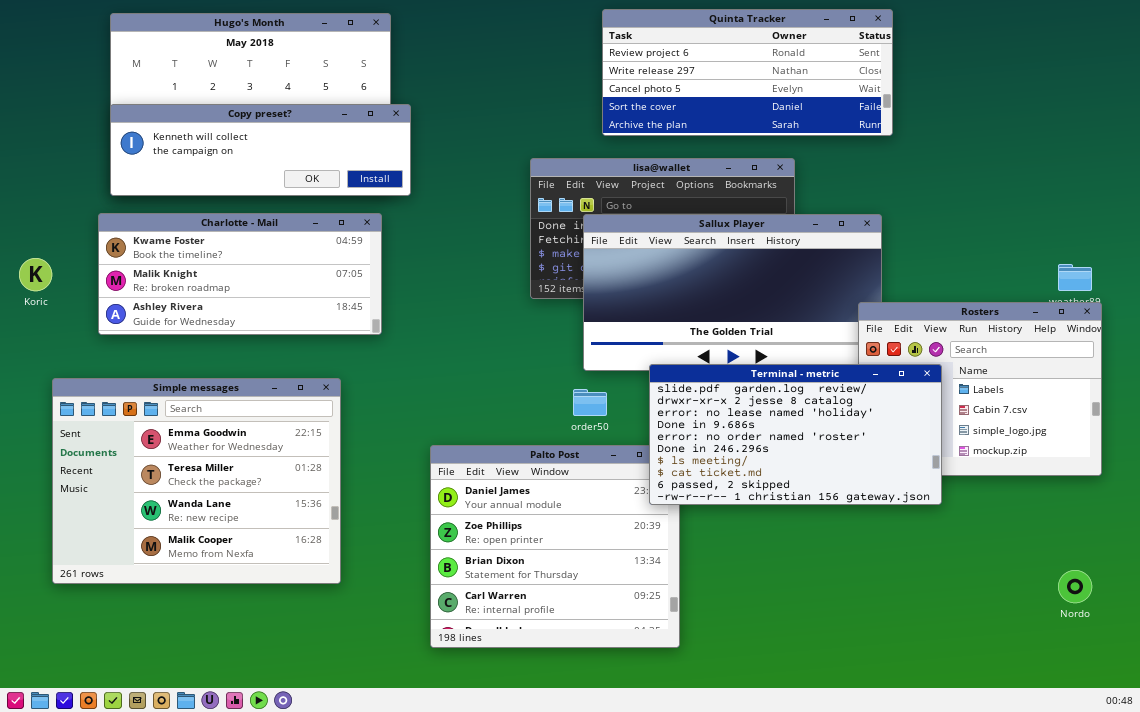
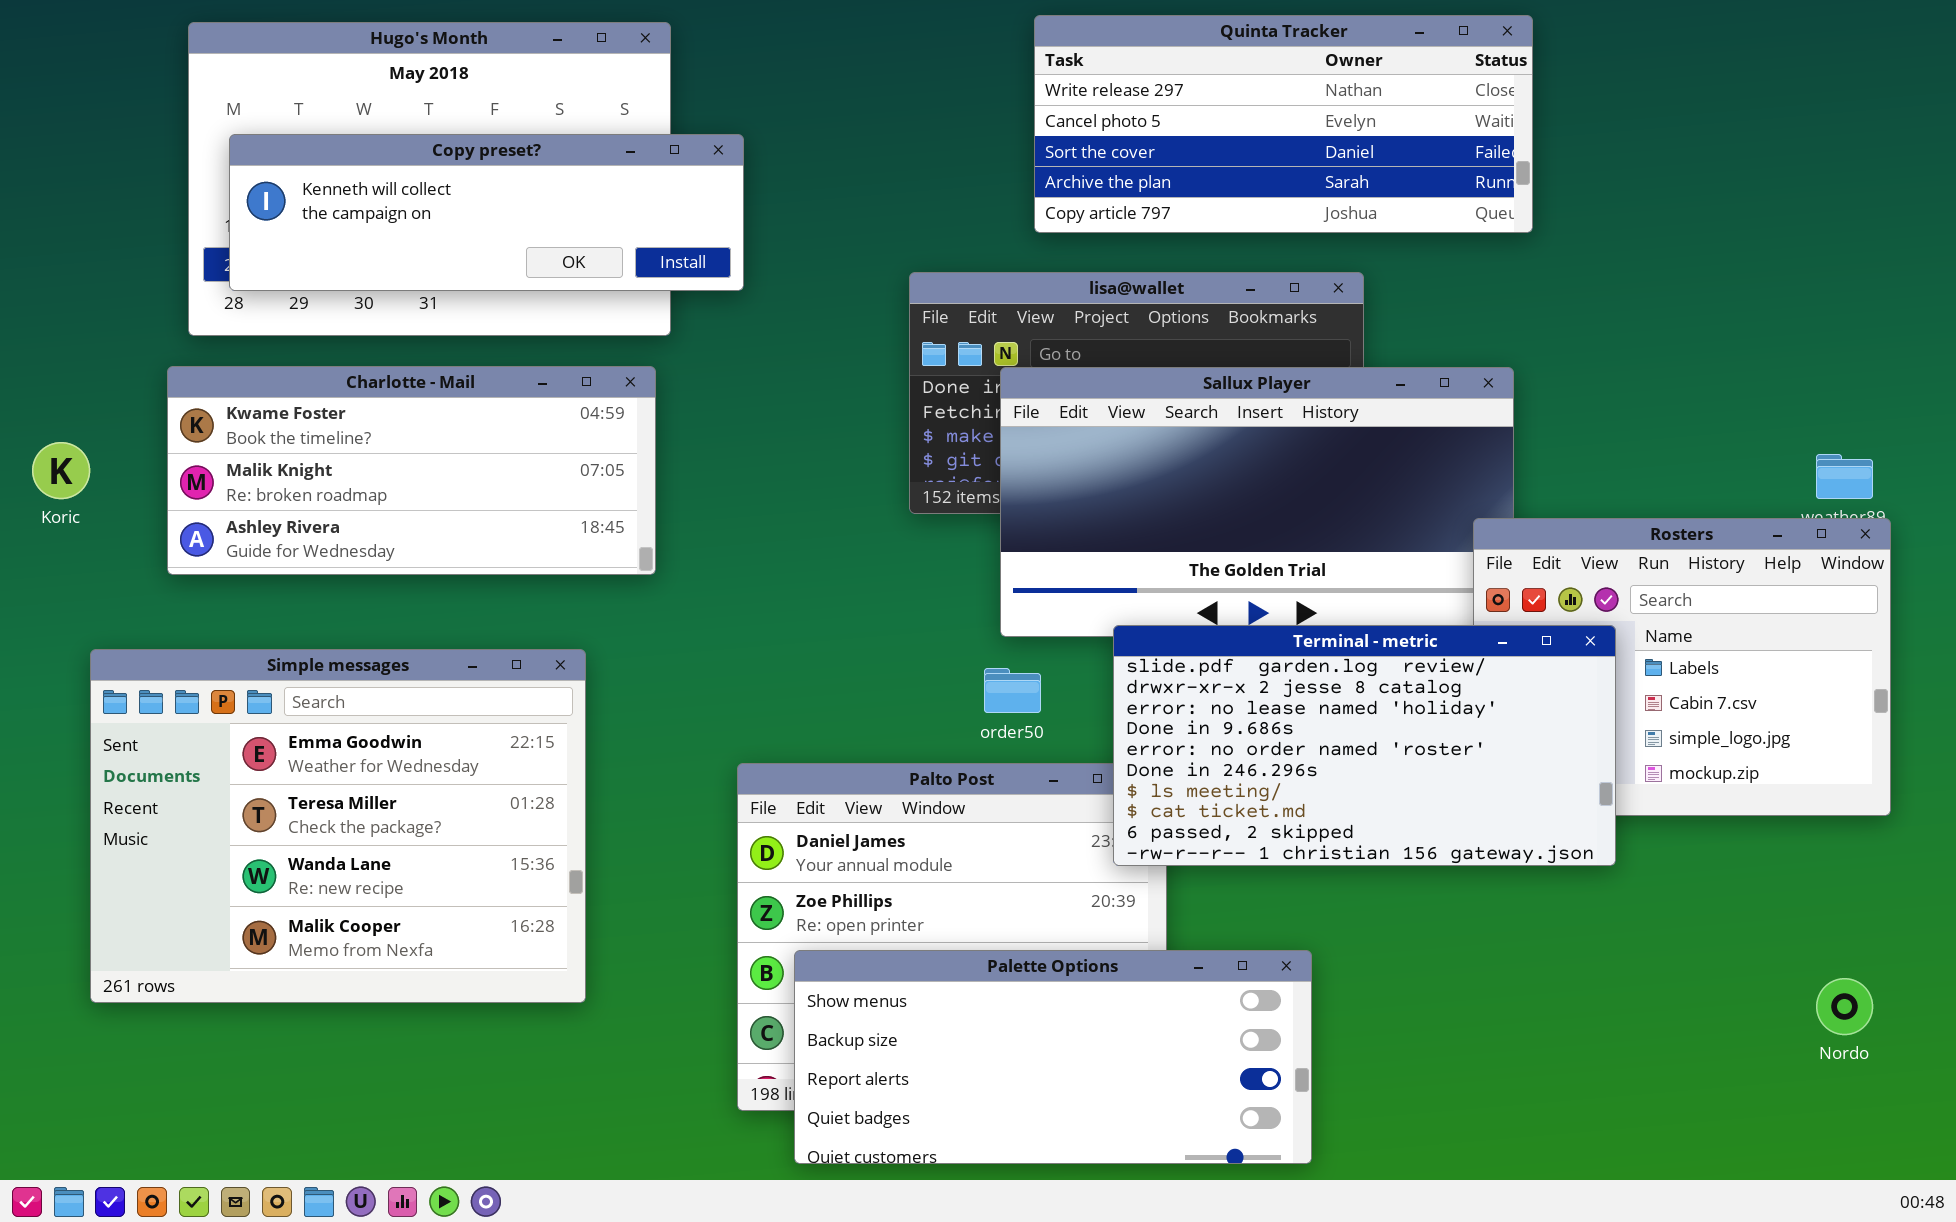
Quinta Tracker: [602,9,893,136] -> [1034,15,1533,233], scrolled down 1 row
Copy preset?: [110,104,411,196] -> [229,134,744,291], moved
Palette Options: none -> [794,950,1312,1164], opened

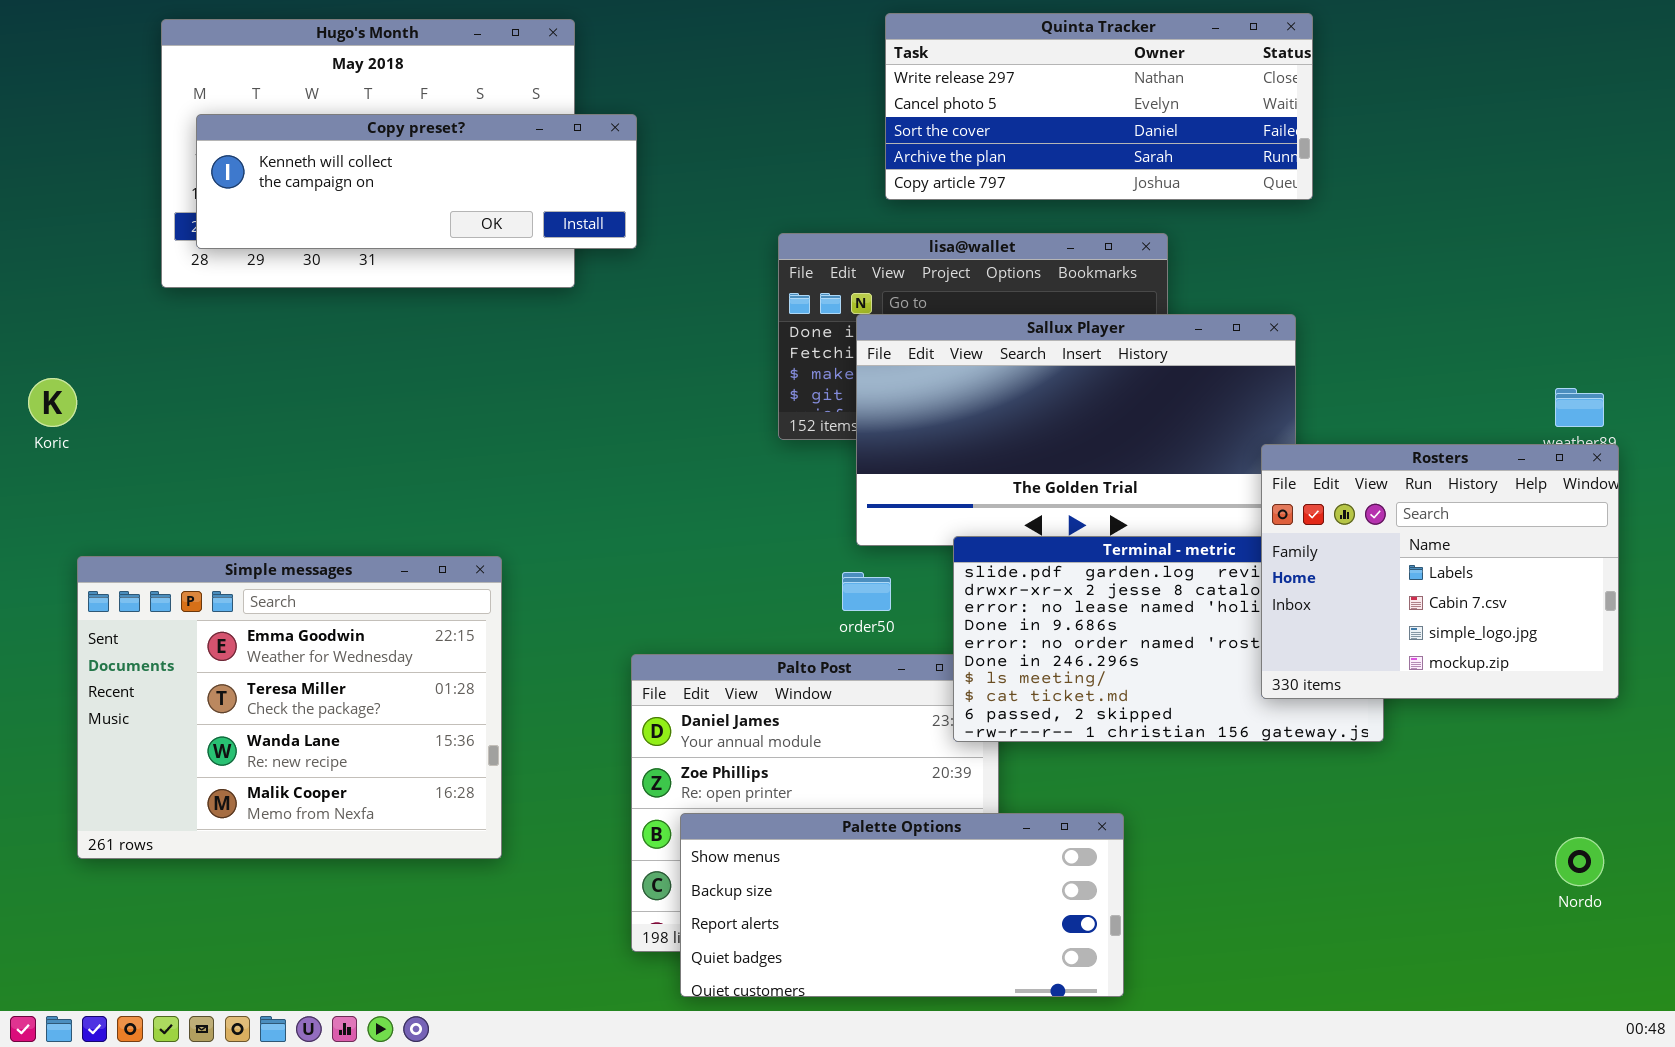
Charlotte - Mail: [167,366,656,575] -> none, closed
Rosters: [1473,518,1891,816] -> [1261,444,1619,699], raised

